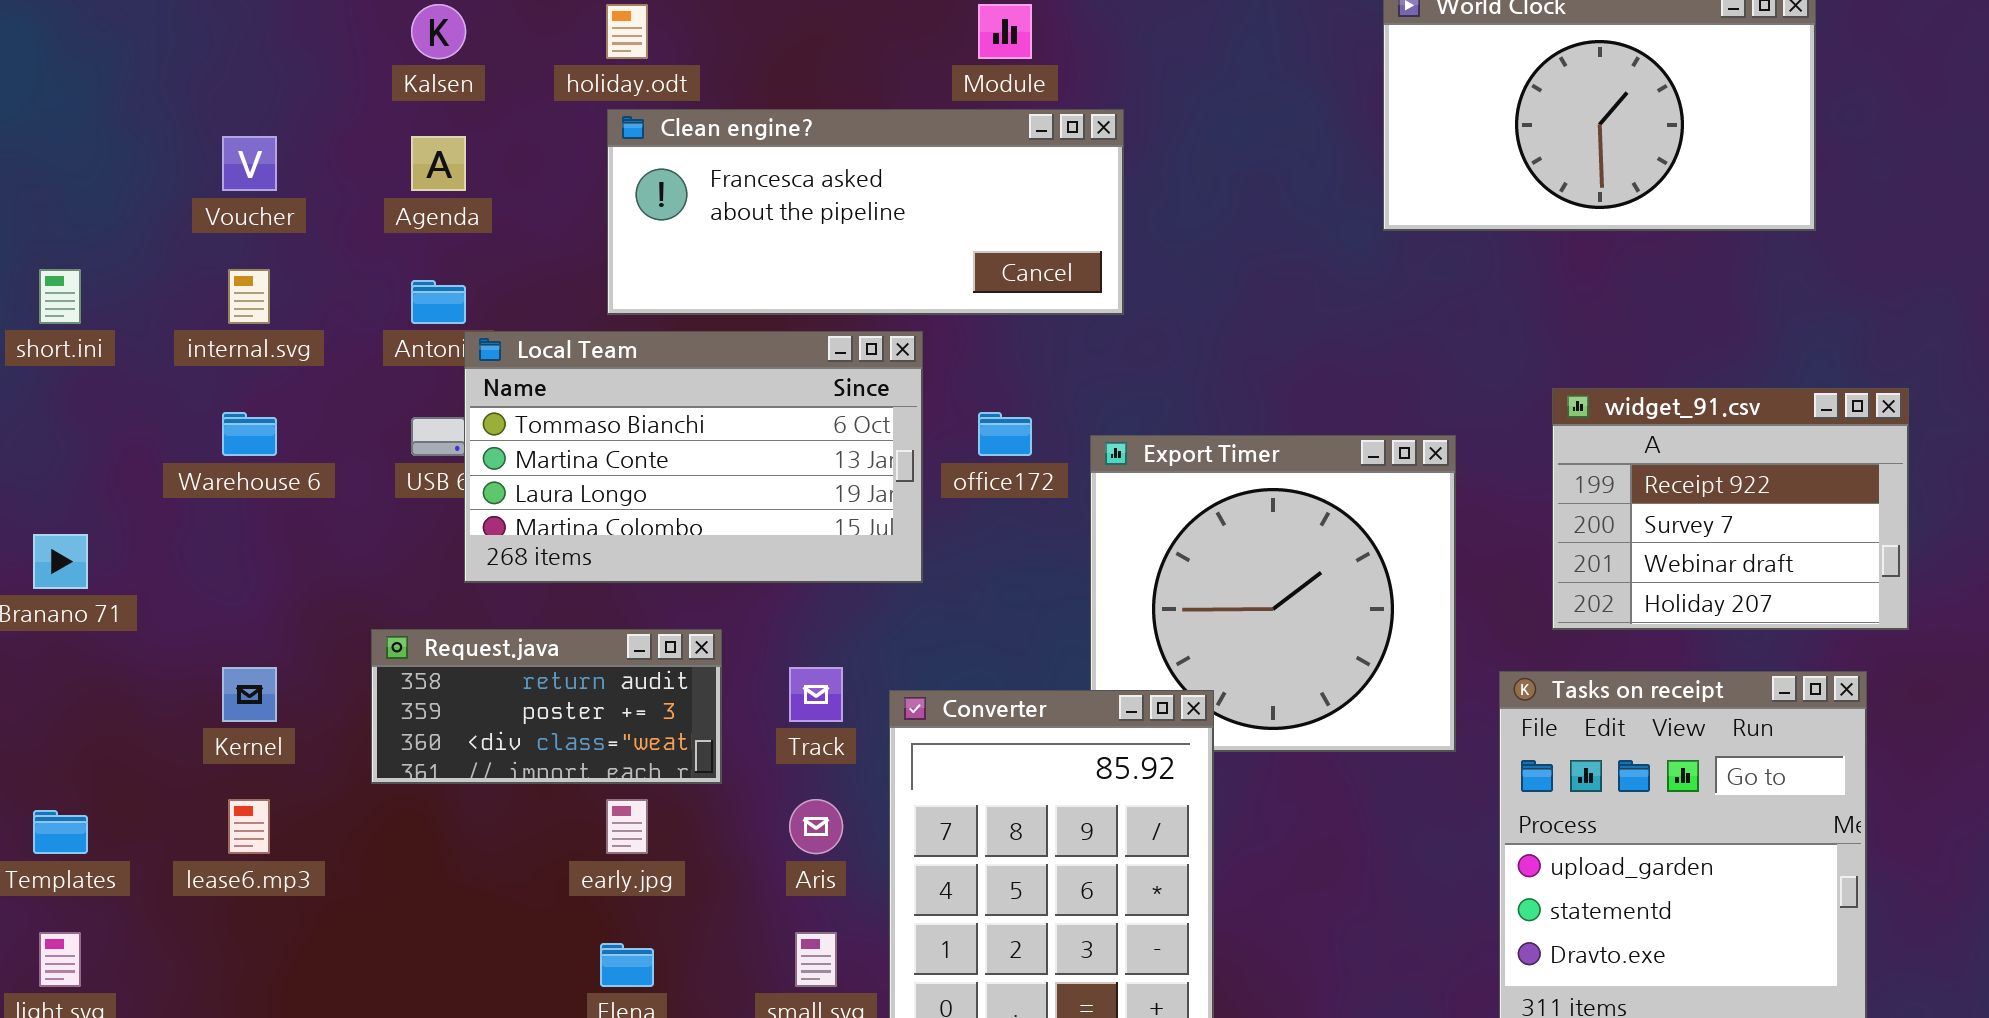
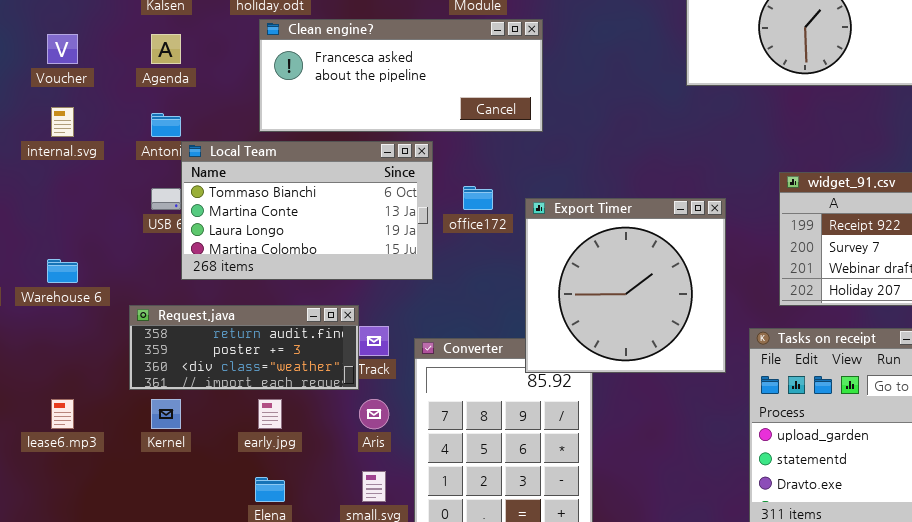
Warehouse 6: [222,412,277,456] -> [47,259,78,283], moved
Export Timer: [1090,435,1456,752] -> [525,198,726,373], raised
Request.java: [371,629,722,784] -> [129,305,359,390], resized
Kernel: [222,667,277,722] -> [151,399,181,429], moved

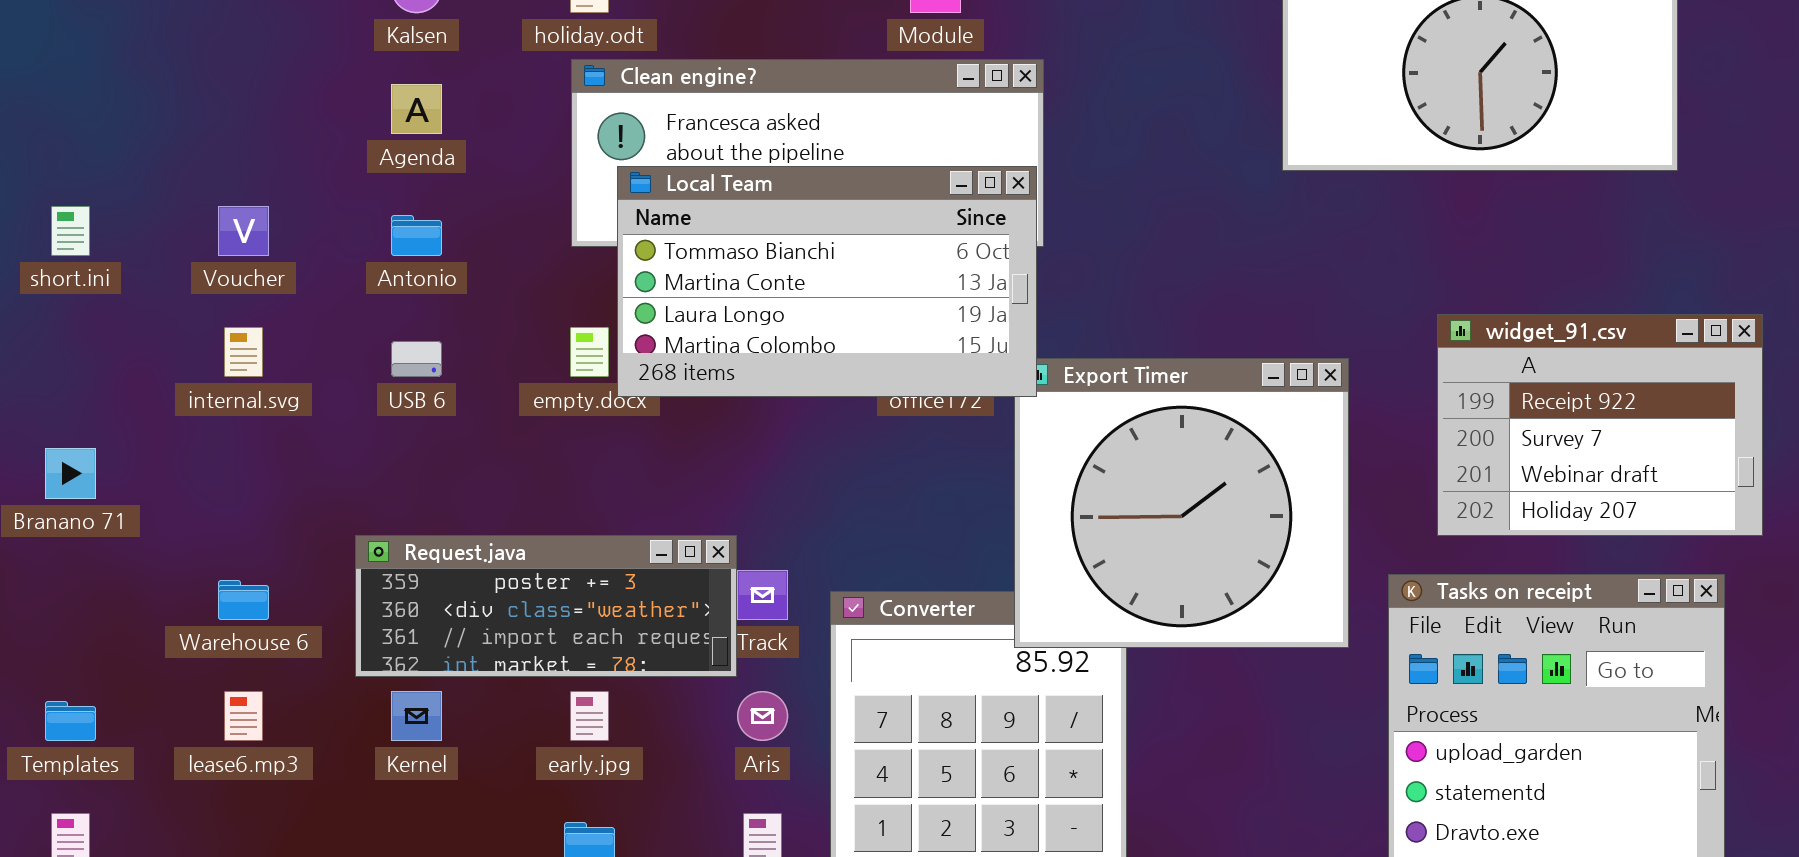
Voucher: [47,34,78,64] -> [218,206,269,256], moved
internal.svg: [51,107,74,137] -> [224,327,263,377], moved
Local Team: [181,141,433,280] -> [617,166,1037,397], moved
Warehouse 6: [47,259,78,283] -> [218,580,269,620], moved
Request.java: [129,305,359,390] -> [355,535,737,677], scrolled down 1 row

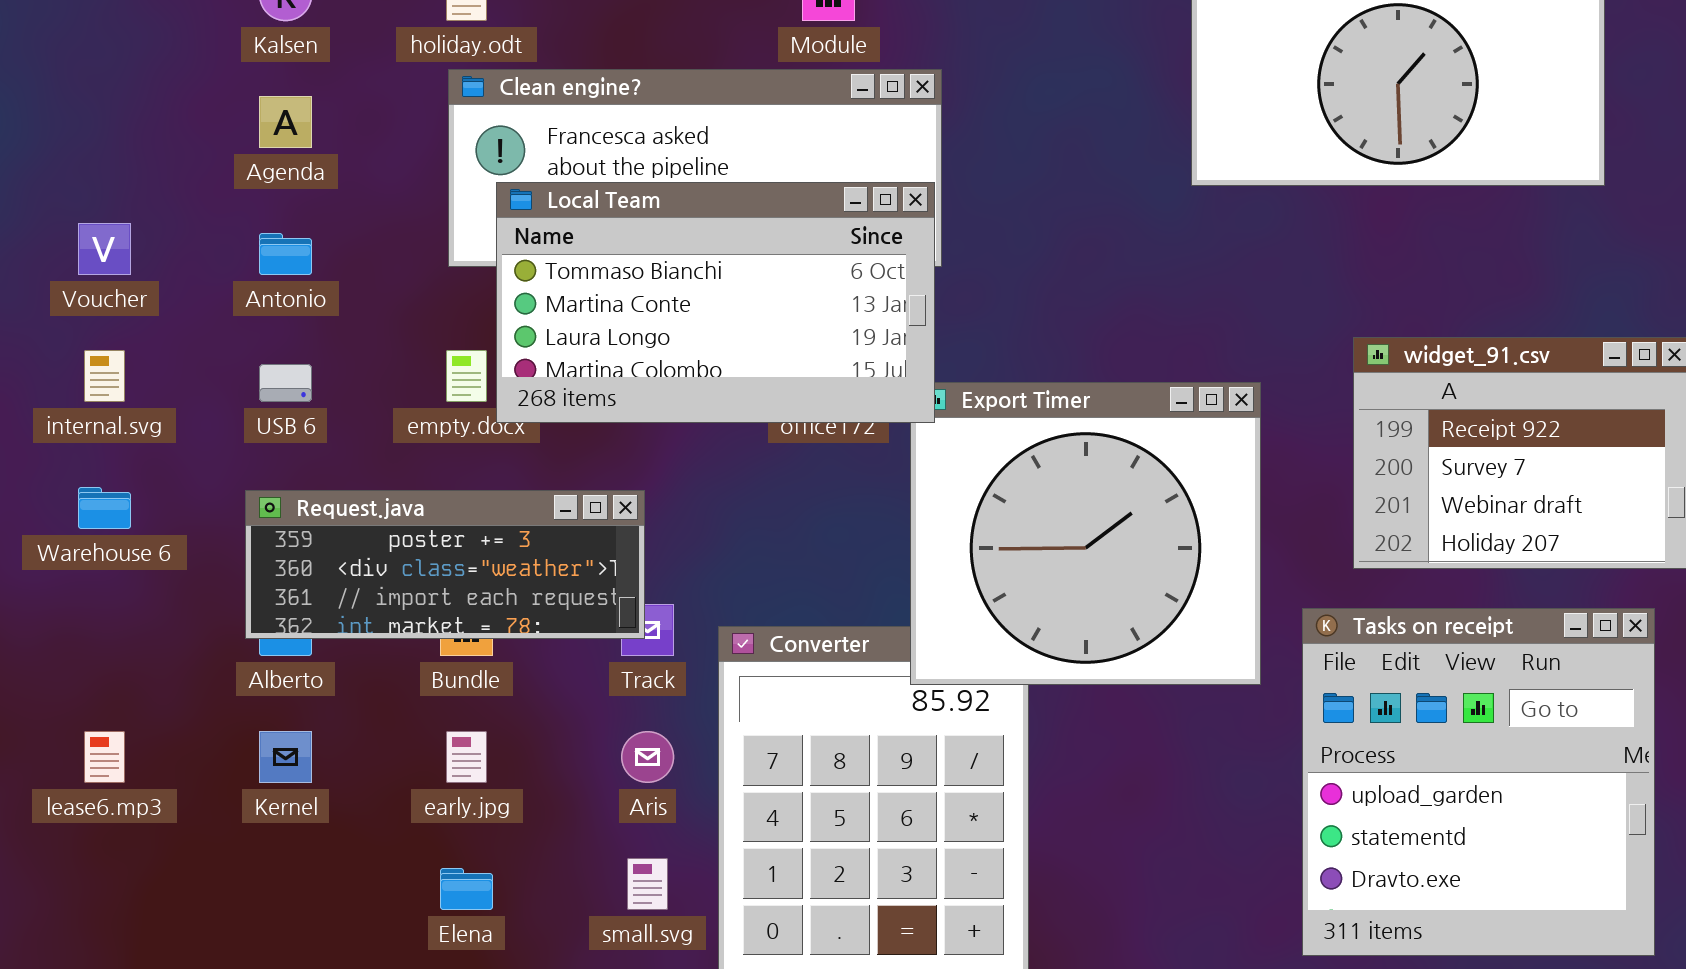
Request.java: [355,535,737,677] -> [245,490,645,639], moved
Warehouse 6: [218,580,269,620] -> [78,487,131,529], moved

